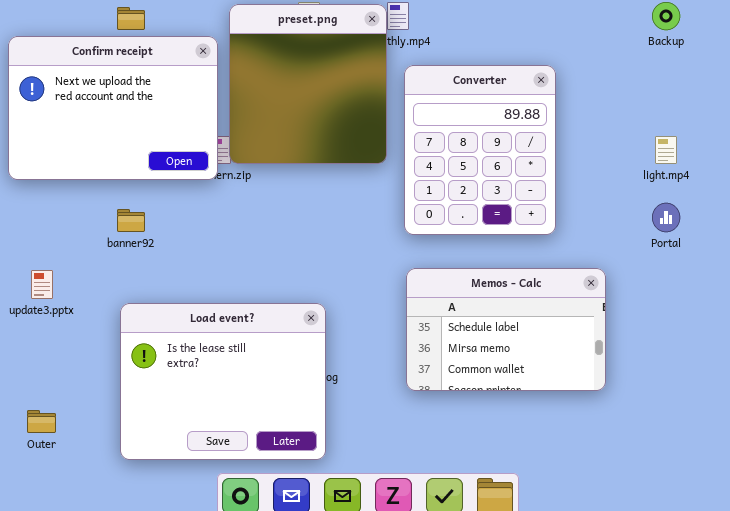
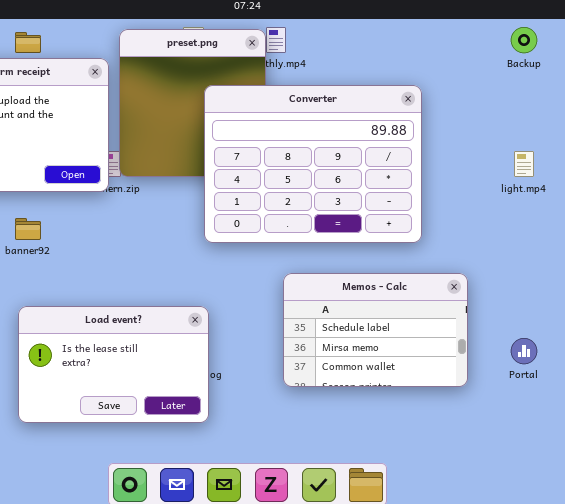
Converter: [404,65,556,235] -> [204,85,422,243], resized
Portal: [652,203,680,232] -> [511,338,537,364], moved
Load event?: [120,303,326,460] -> [18,306,209,423], resized

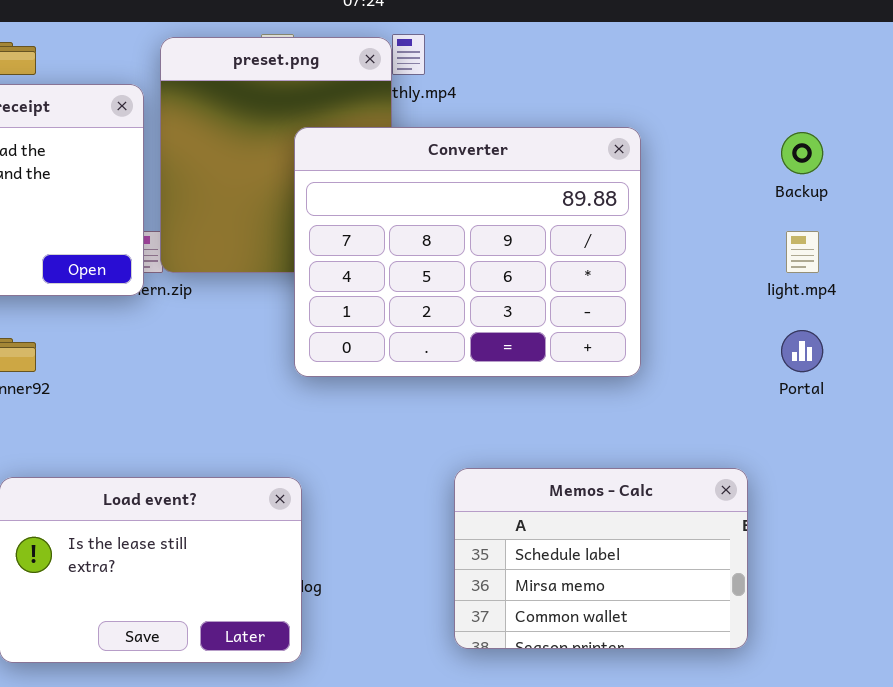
Backup: [511,27,537,53] -> [781,132,823,174], moved
Memos - Calc: [283,273,468,387] -> [454,468,748,649], moved
Portal: [511,338,537,364] -> [781,330,823,372], moved

